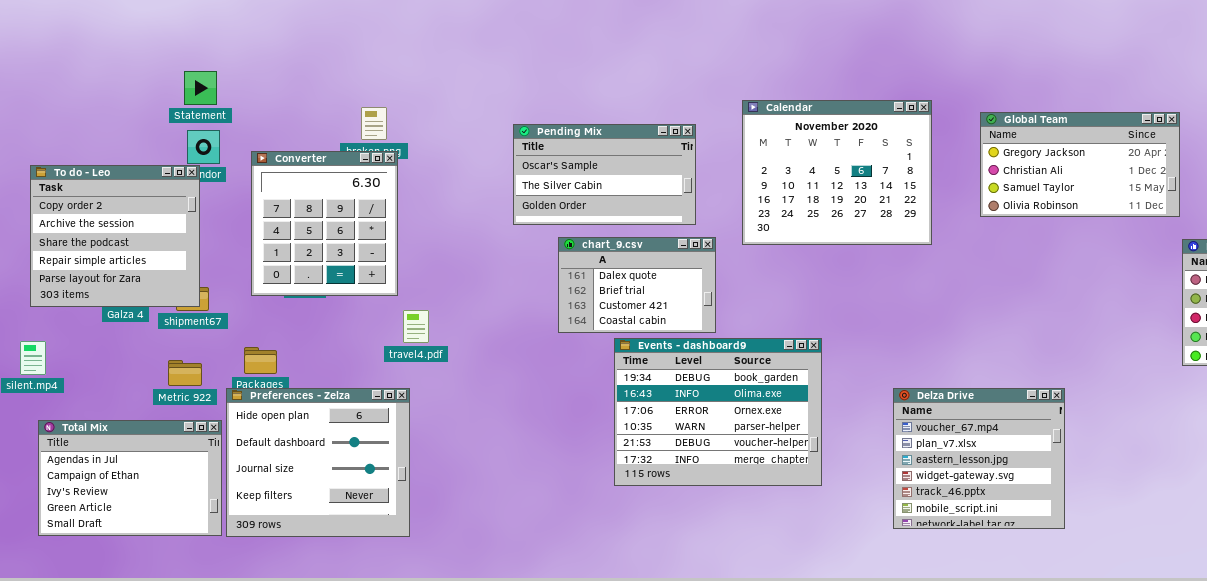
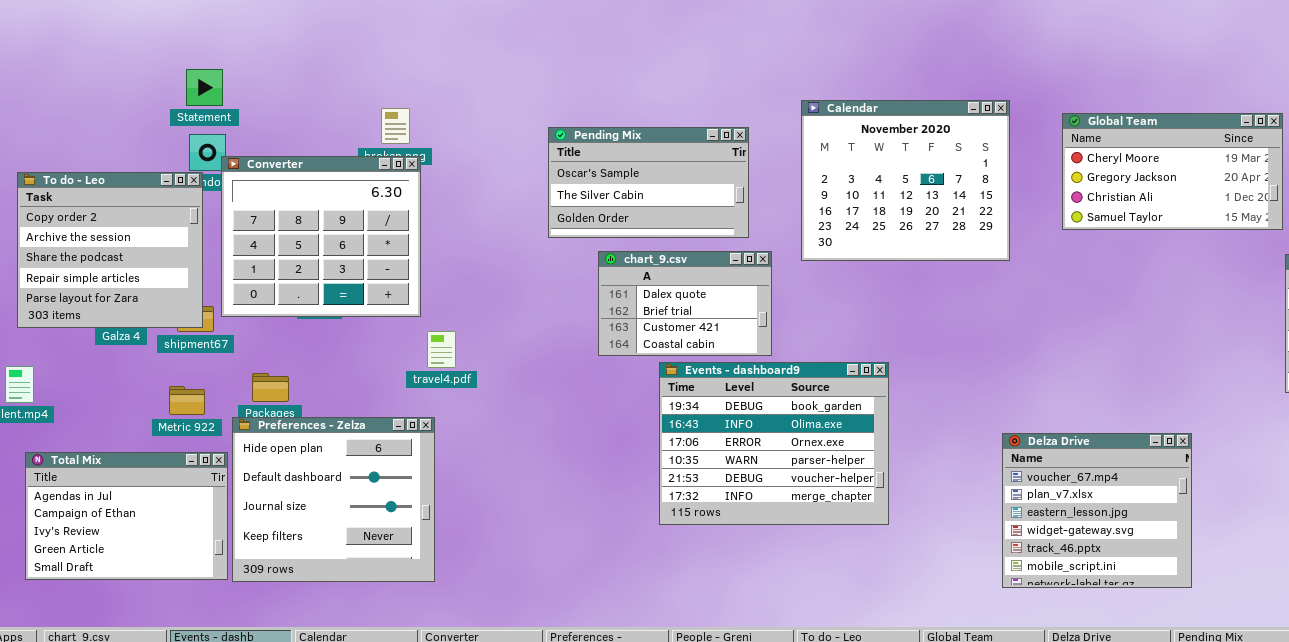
Global Team: [980,112,1180,217] -> [1062,113,1283,230], scrolled up 1 row
Converter: [251,151,398,296] -> [221,156,421,317], resized
Delza Drive: [893,388,1065,529] -> [1002,433,1192,588], moved

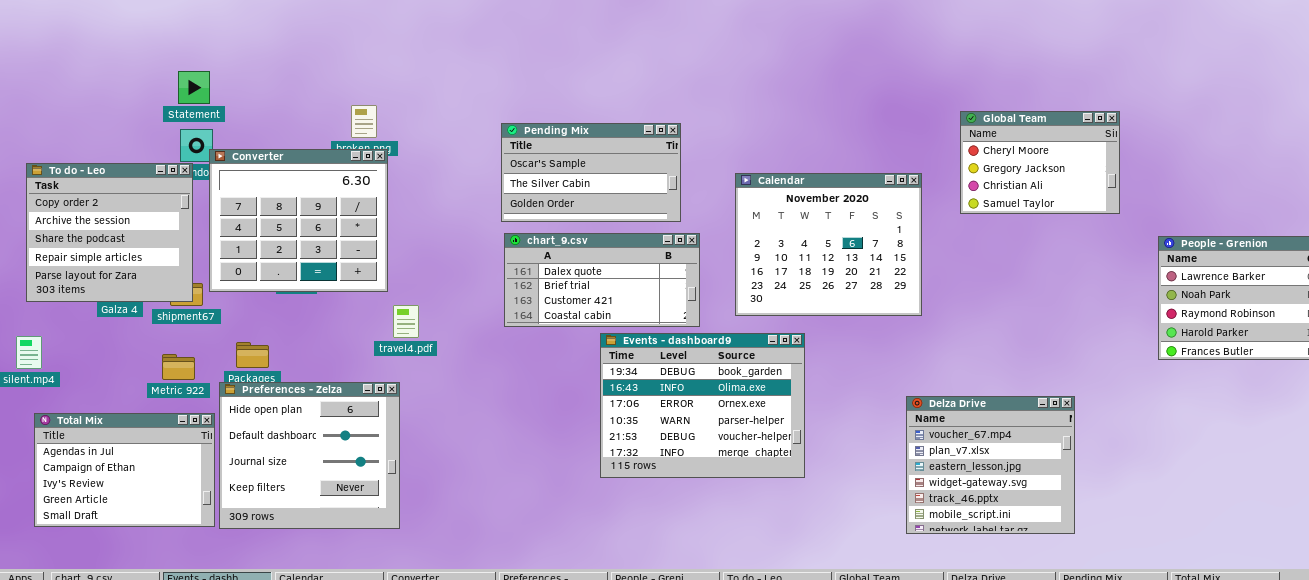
Calendar: [801,100,1010,261] -> [735,173,922,316], moved
Global Team: [1062,113,1283,230] -> [960,111,1120,214], resized
chart_9.csv: [598,251,772,356] -> [504,233,700,327], resized

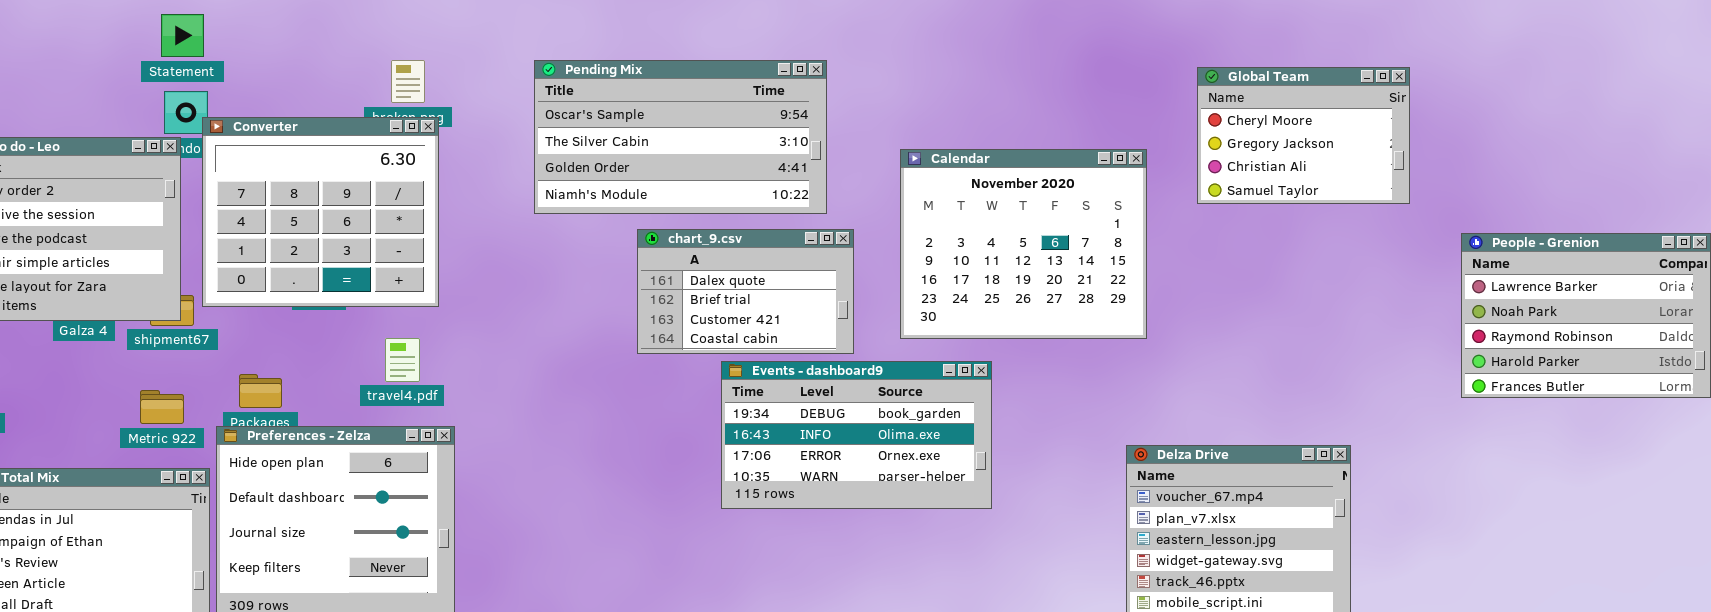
Pending Mix: [501,123,681,222] -> [534,60,827,214], resized
chart_9.csv: [504,233,700,327] -> [637,229,854,354], resized
travel4.pdf: [393,305,419,338] -> [385,338,420,382], moved
Events - dashboard9: [600,333,805,478] -> [721,361,992,509], resized

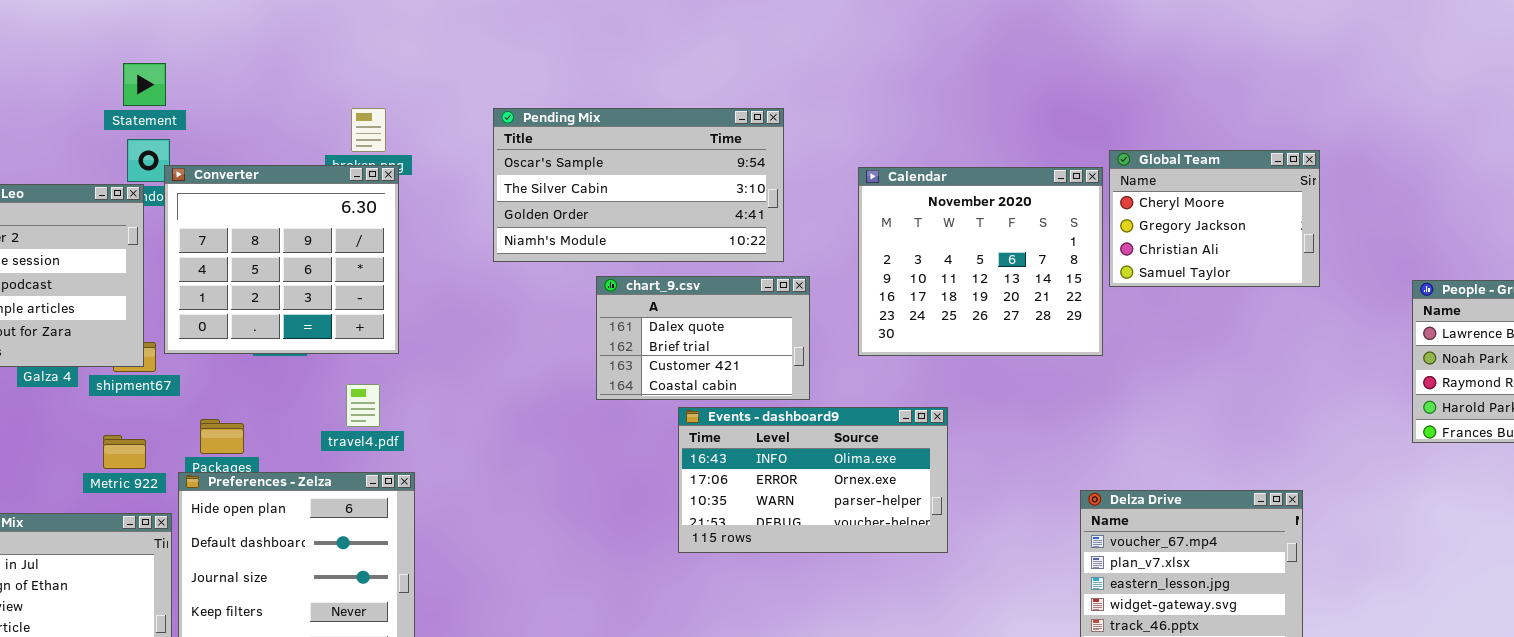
Global Team: [1197,67,1410,204] -> [1109,150,1320,287], moved
Calendar: [900,149,1147,339] -> [858,167,1103,356], moved
Events - dashboard9: [721,361,992,509] -> [678,407,948,553], scrolled down 1 row

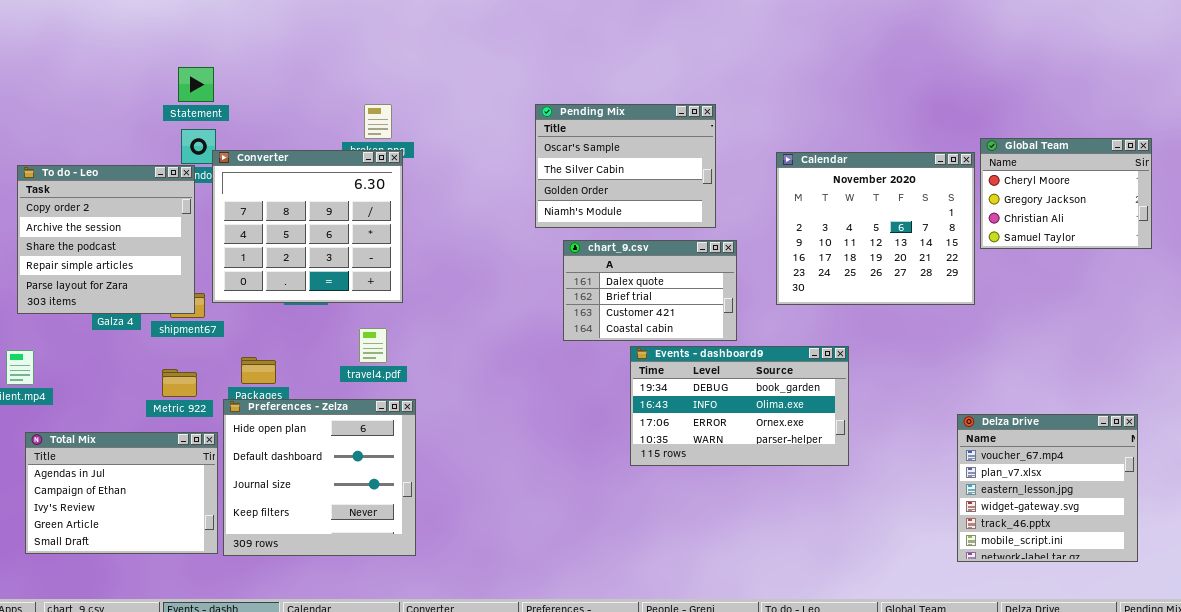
Pending Mix: [493,108,784,262] -> [535,104,716,228], resized
Events - dashboard9: [678,407,948,553] -> [630,346,849,466], scrolled up 1 row

